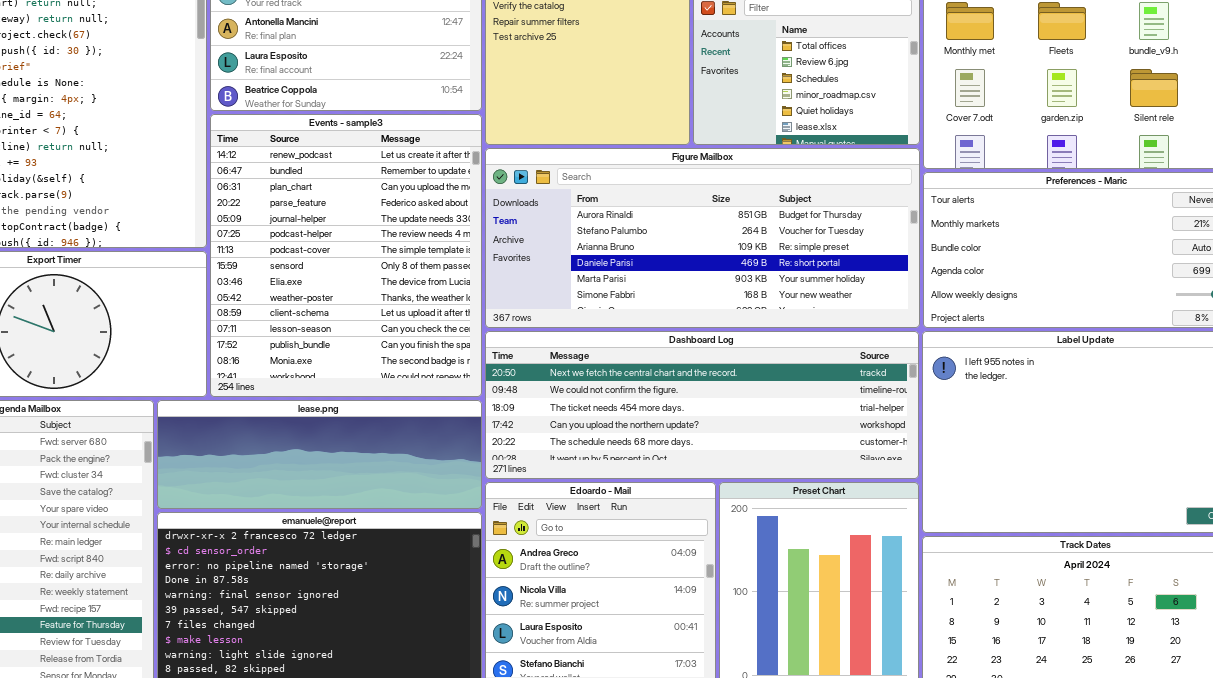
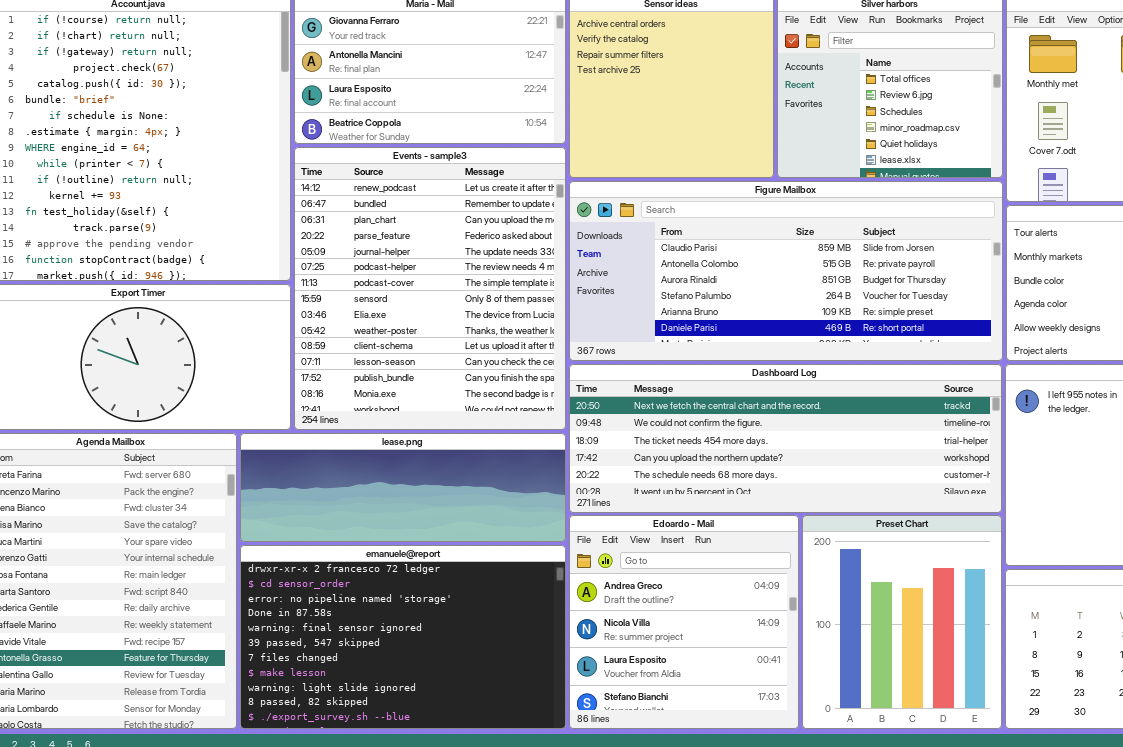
Figure Mailbox: [485,148,920,328] -> [569,181,1003,361], scrolled up 2 rows

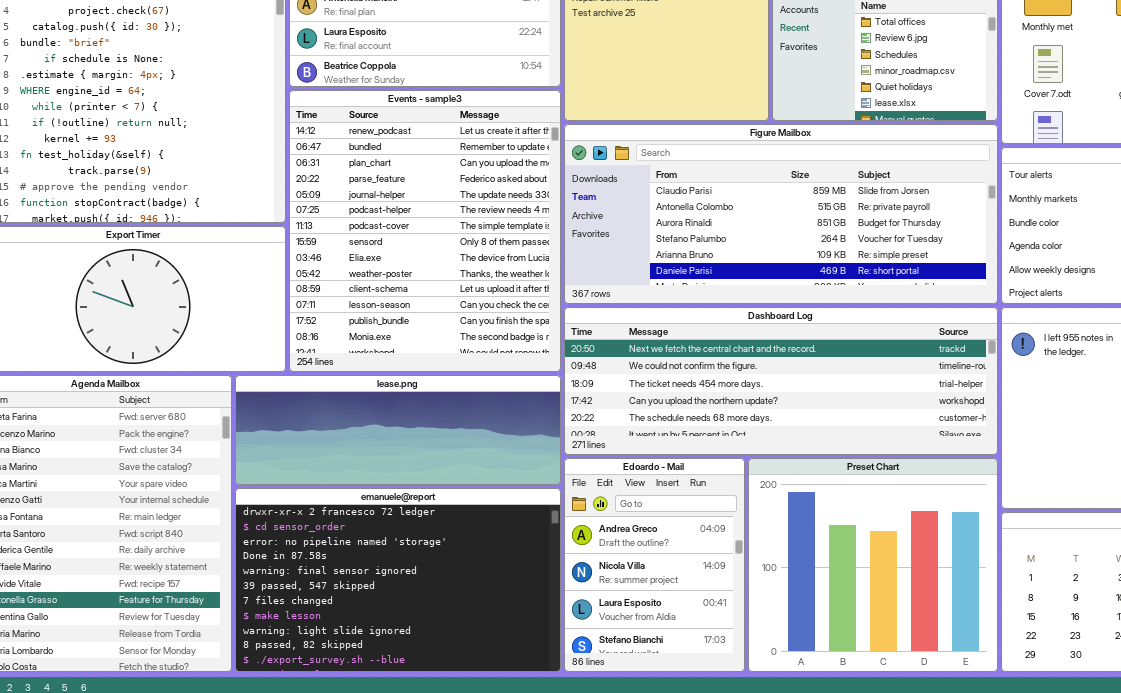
Edoardo - Mail: [569,515,799,729] -> [564,458,745,672], resized
Preset Chart: [802,515,1002,729] -> [748,458,998,672], resized

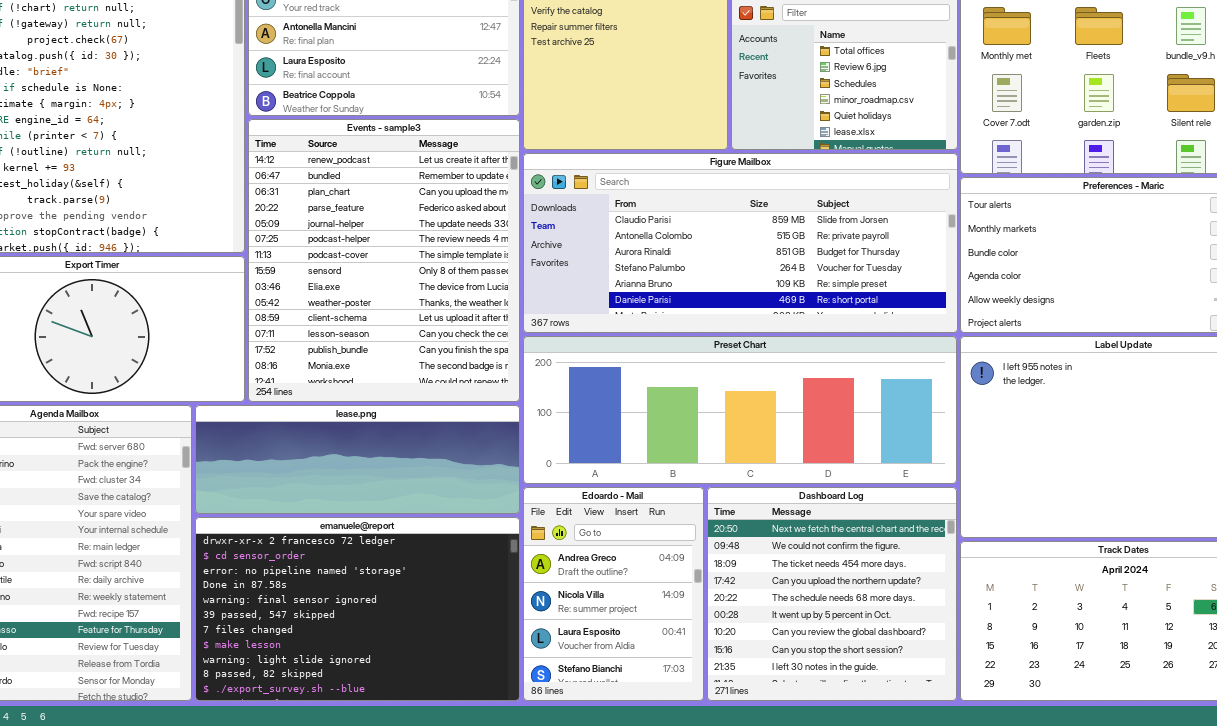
Dashboard Log: [564,307,998,455] -> [707,487,957,701], moved, resized
Preset Chart: [748,458,998,672] -> [523,336,957,484], moved, resized

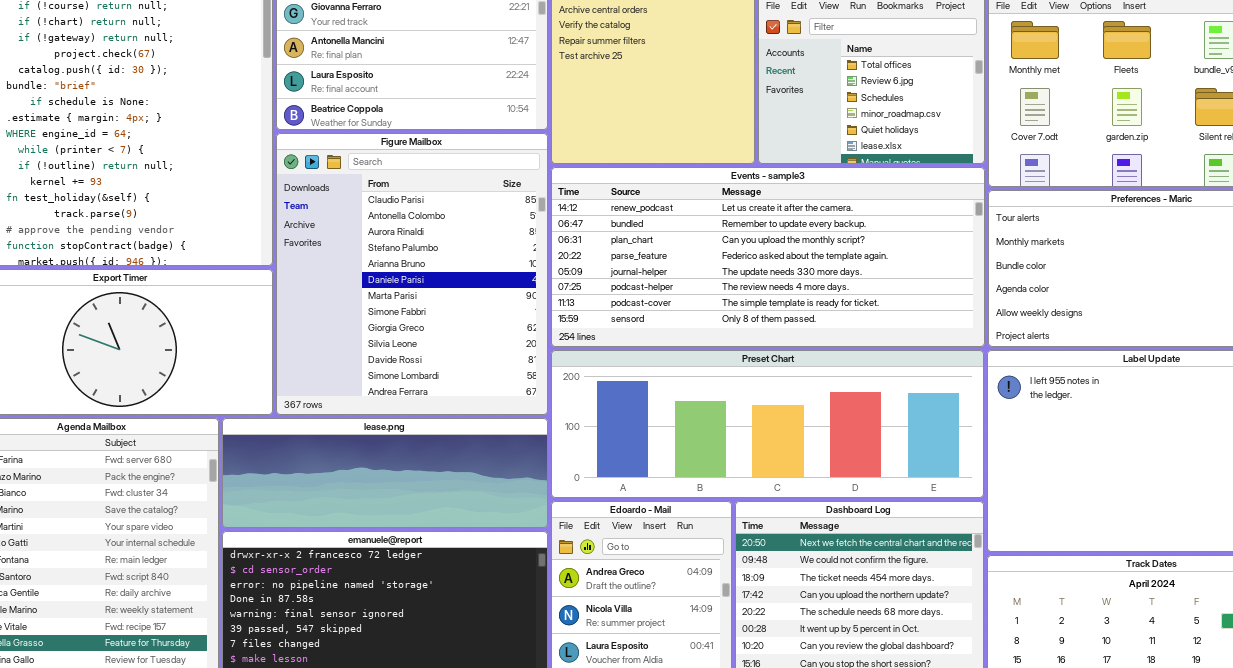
Events - sample3: [248,119,520,402] -> [551,167,985,347], moved, resized
Figure Mailbox: [523,153,958,333] -> [276,133,548,415], moved, resized

